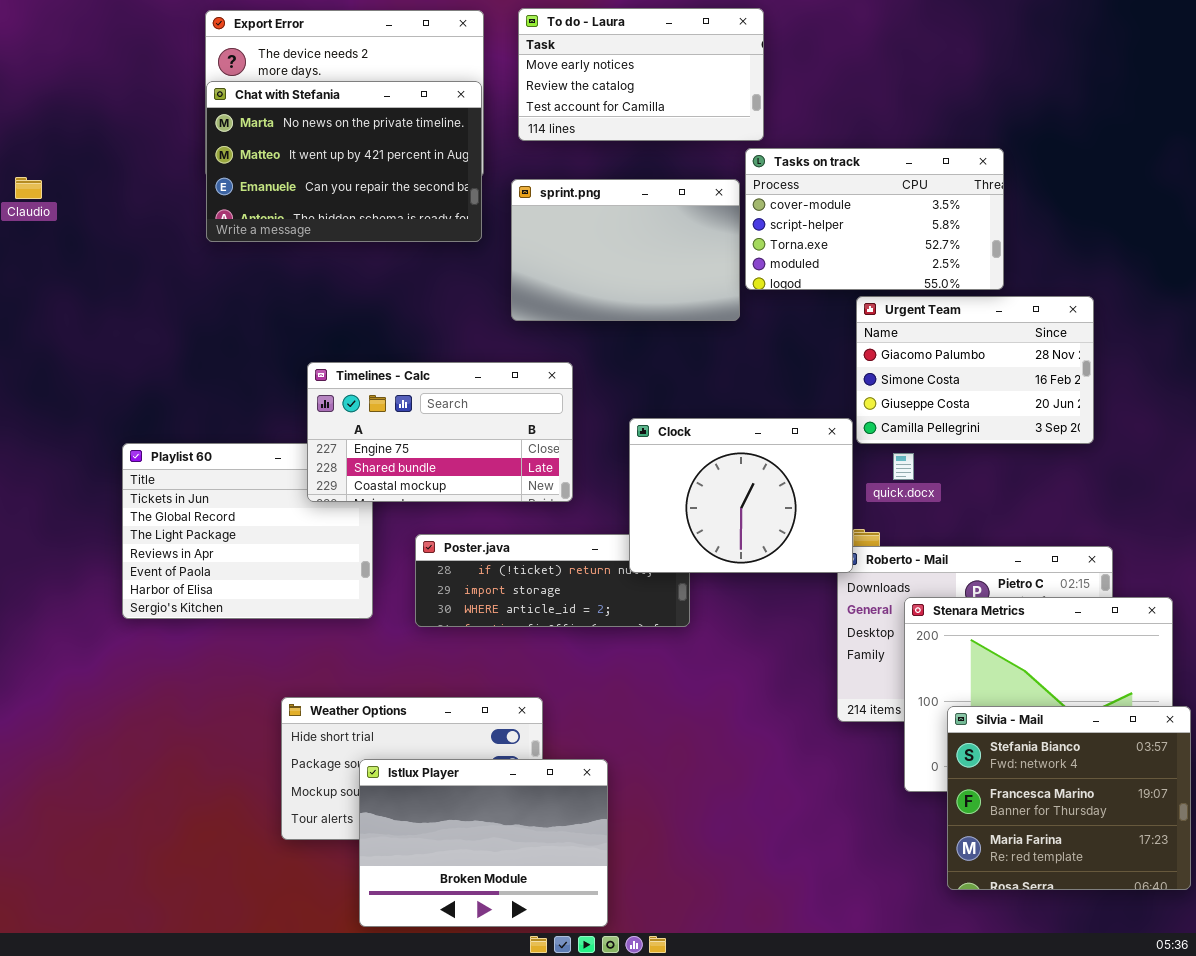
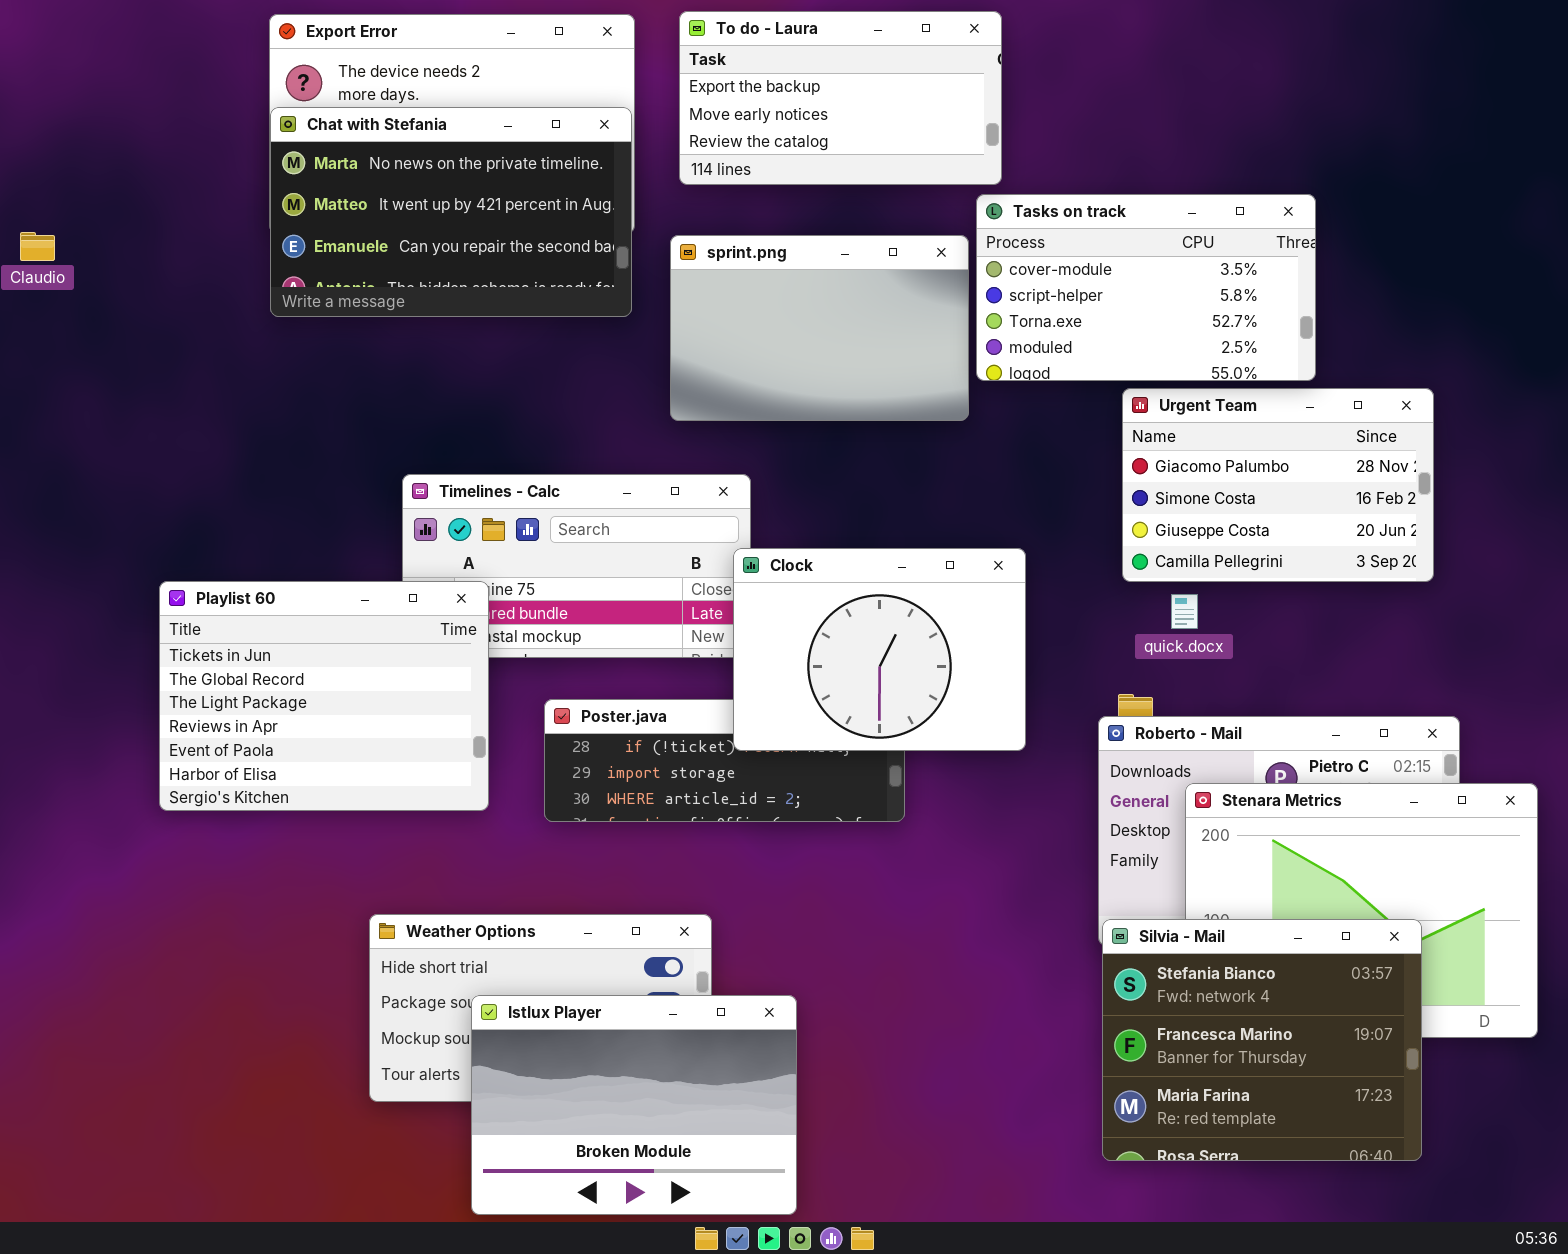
To do - Laura: [518,8,764,141] -> [679,11,1002,185], scrolled up 1 row
Clock: [629,418,853,573] -> [733,548,1026,751], moved
Playlist 60: [122,443,373,619] -> [159,581,489,811], raised
Silvia - Mail: [947,706,1191,890] -> [1102,919,1422,1161], moved

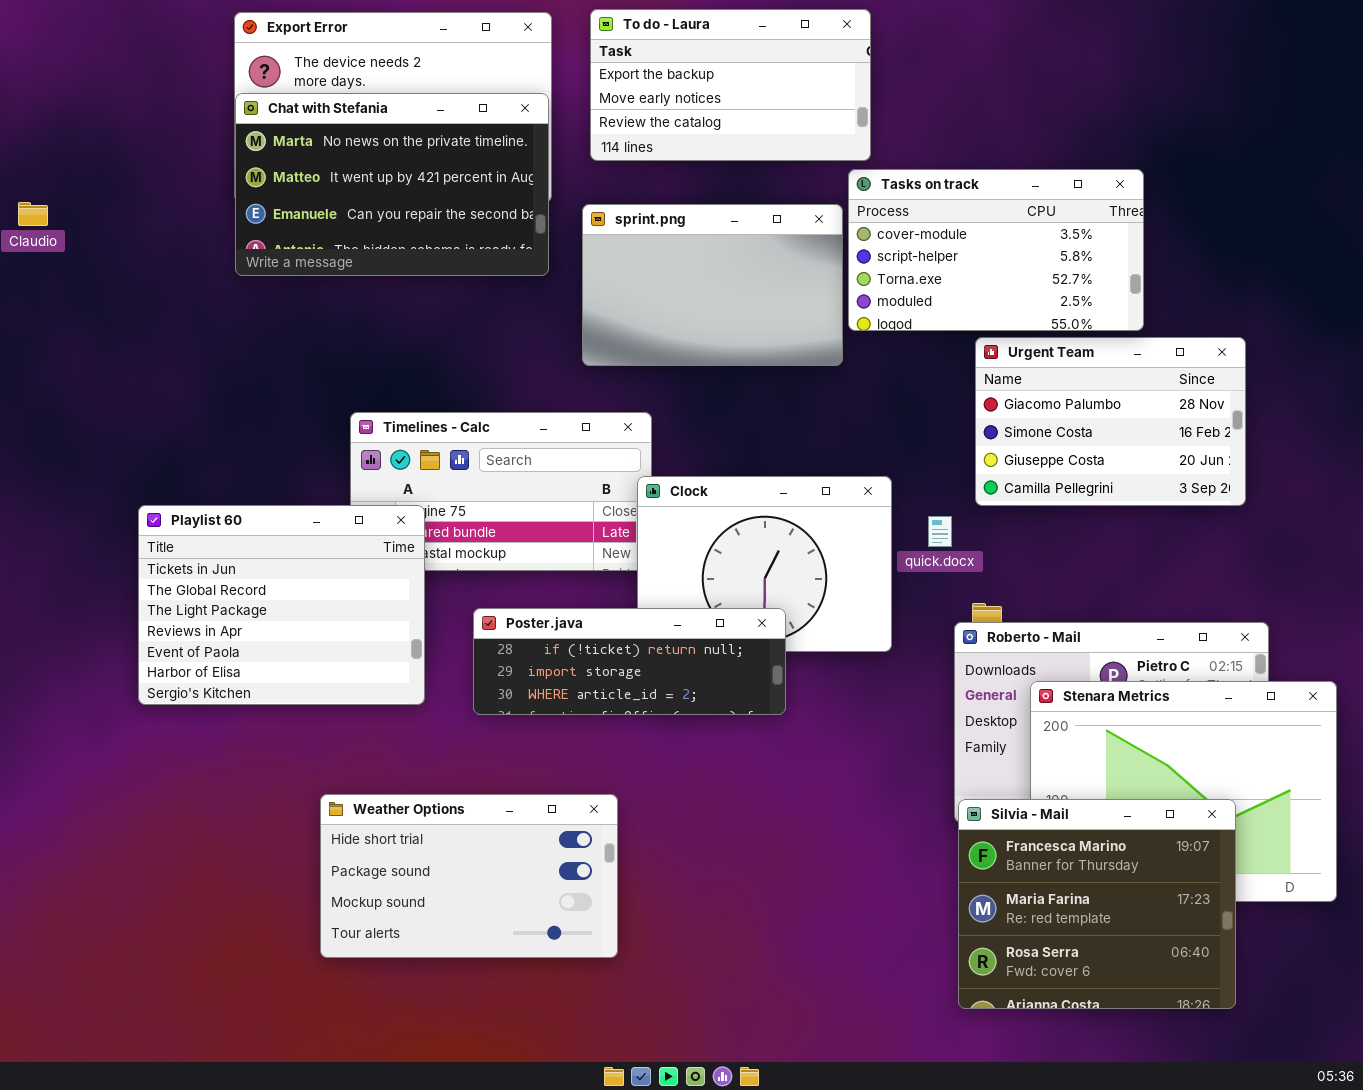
quick.docx: [1171,594,1198,629] -> [928,516,952,547], moved
Poster.java: [544,699,905,822] -> [473,608,786,715], raised
Silvia - Mail: [1102,919,1422,1161] -> [958,799,1236,1009], scrolled down 1 row
Istlux Player: [471,995,797,1215] -> none, closed

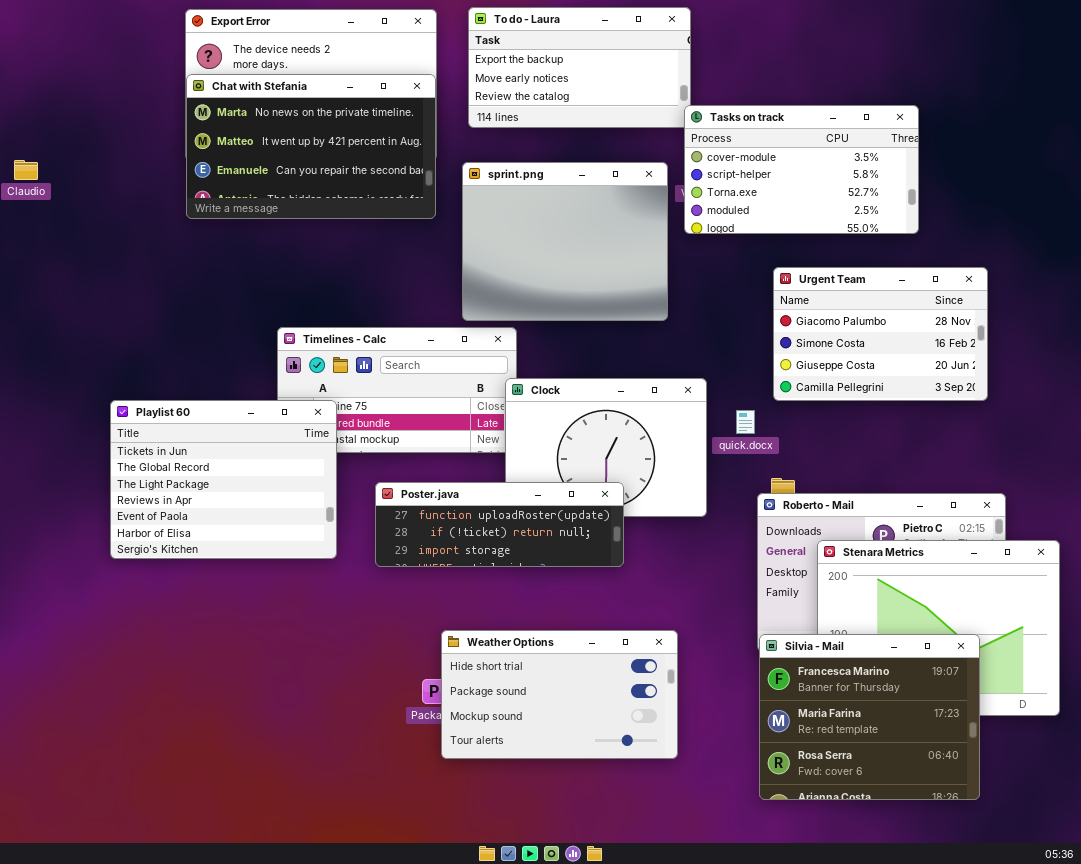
Tasks on track: [848,169,1144,331] -> [684,105,919,234], moved
sprint.png: [582,204,843,366] -> [462,162,668,321], resized
Poster.java: [473,608,786,715] -> [375,482,624,567], scrolled up 1 row
Weather Options: [320,794,618,958] -> [441,630,678,759], moved

